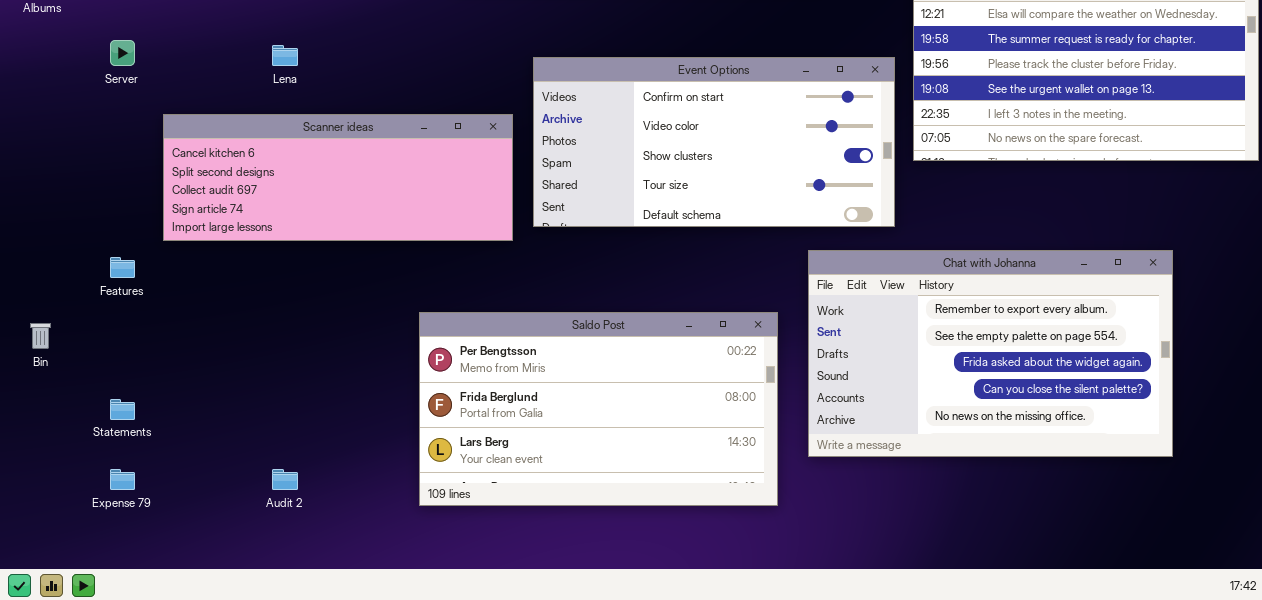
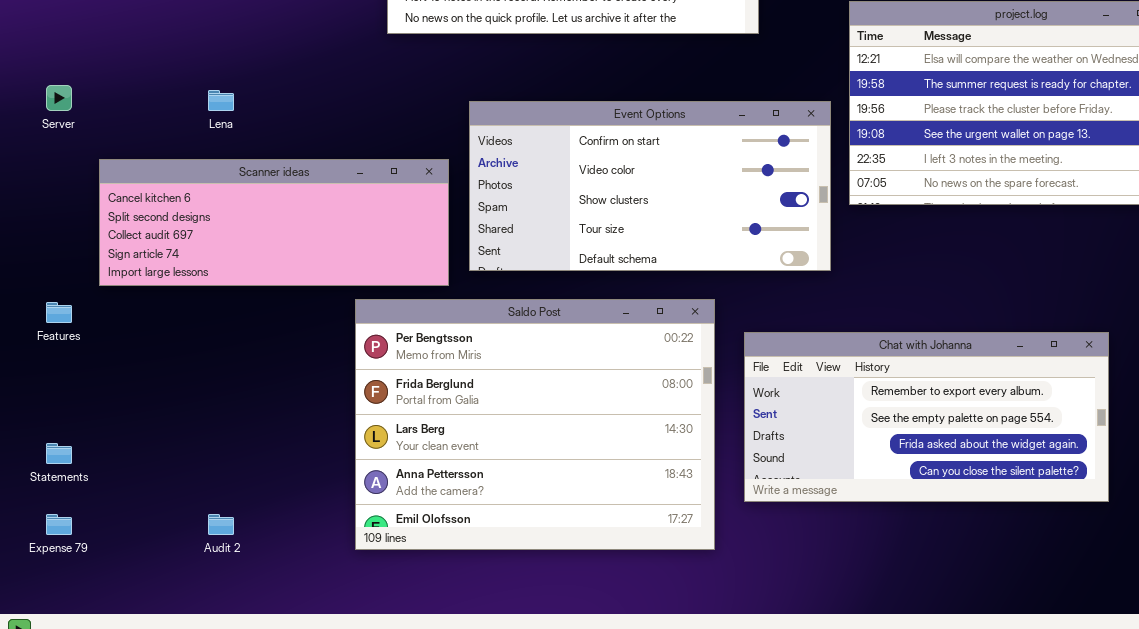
Chat with Johanna: [808,250,1173,457] -> [744,332,1109,502], resized
Saldo Post: [419,312,778,506] -> [355,299,715,550], resized

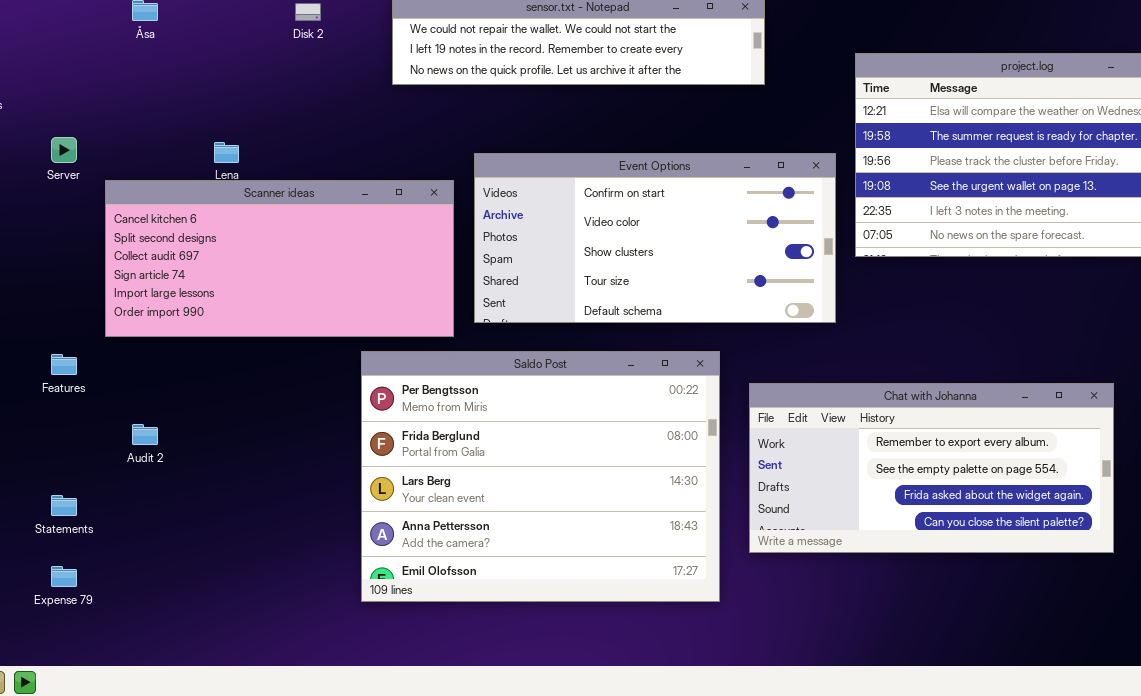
Scanner ideas: [99,159,449,286] -> [105,180,454,337], resized
Audit 2: [208,514,234,535] -> [132,424,158,445], moved

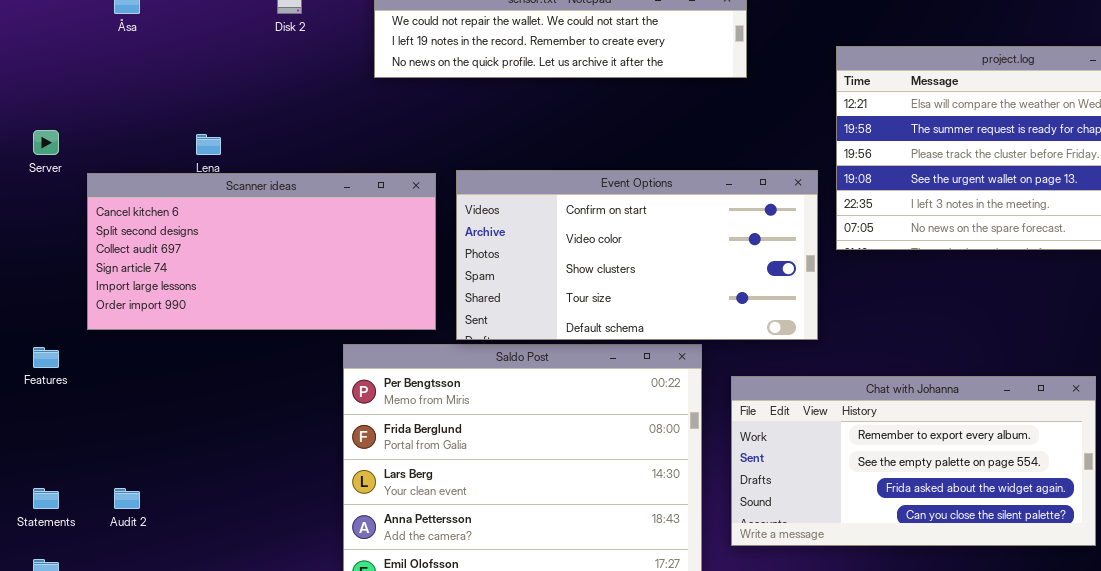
Event Options: [474,153,836,323] -> [456,170,818,340], moved
Audit 2: [132,424,158,445] -> [114,488,140,509], moved

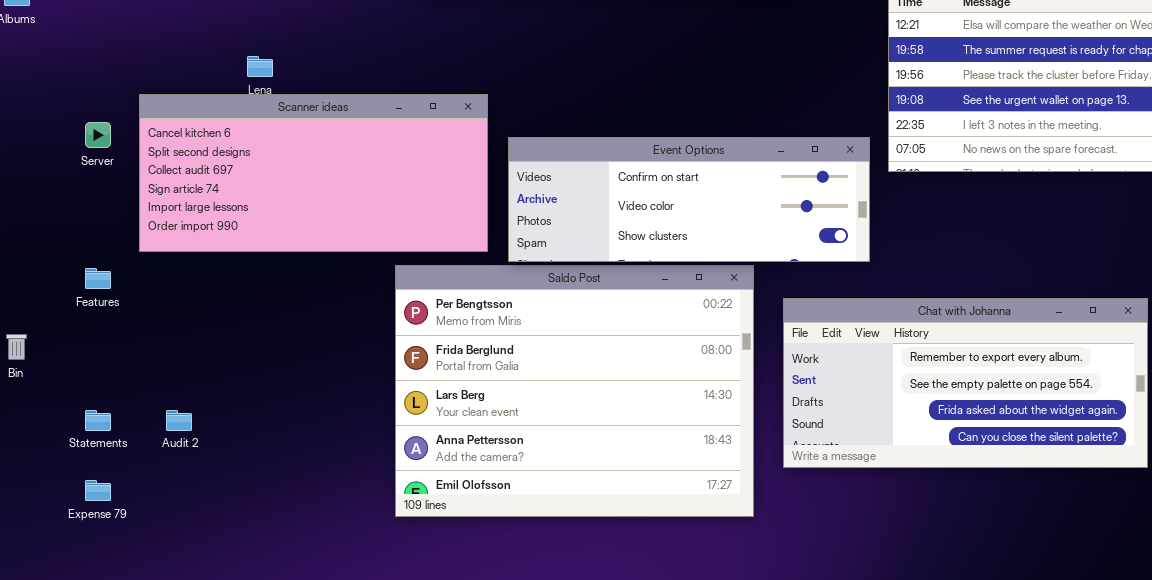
Server: [33,130,59,155] -> [85,122,111,148], moved
Event Options: [456,170,818,340] -> [508,137,870,262], resized

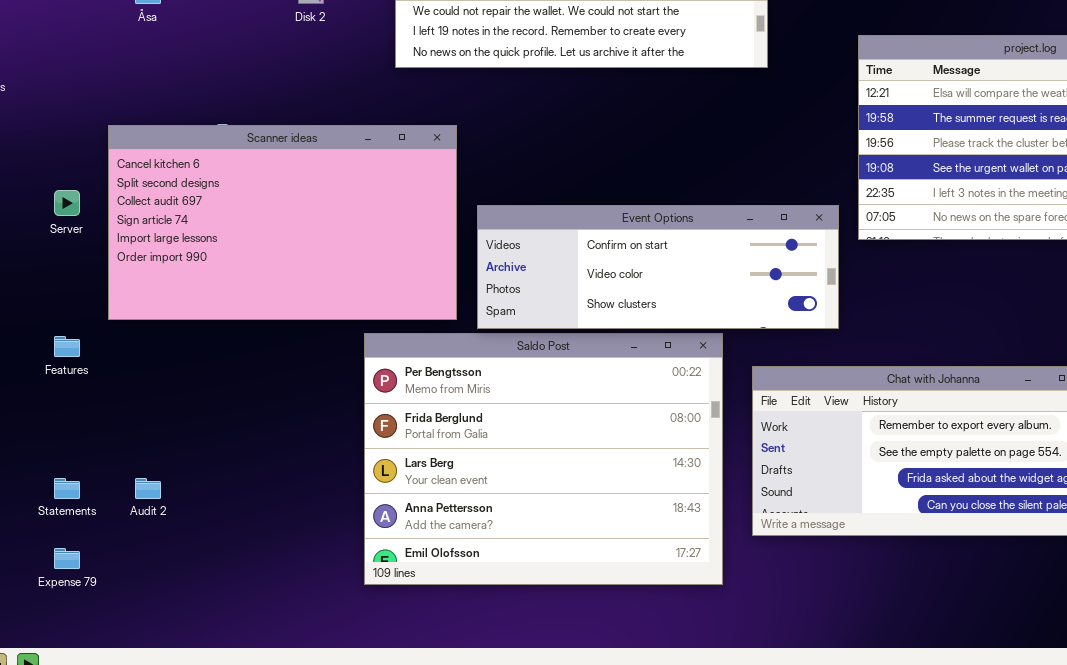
Scanner ideas: [139,94,488,252] -> [108,125,457,320], resized

